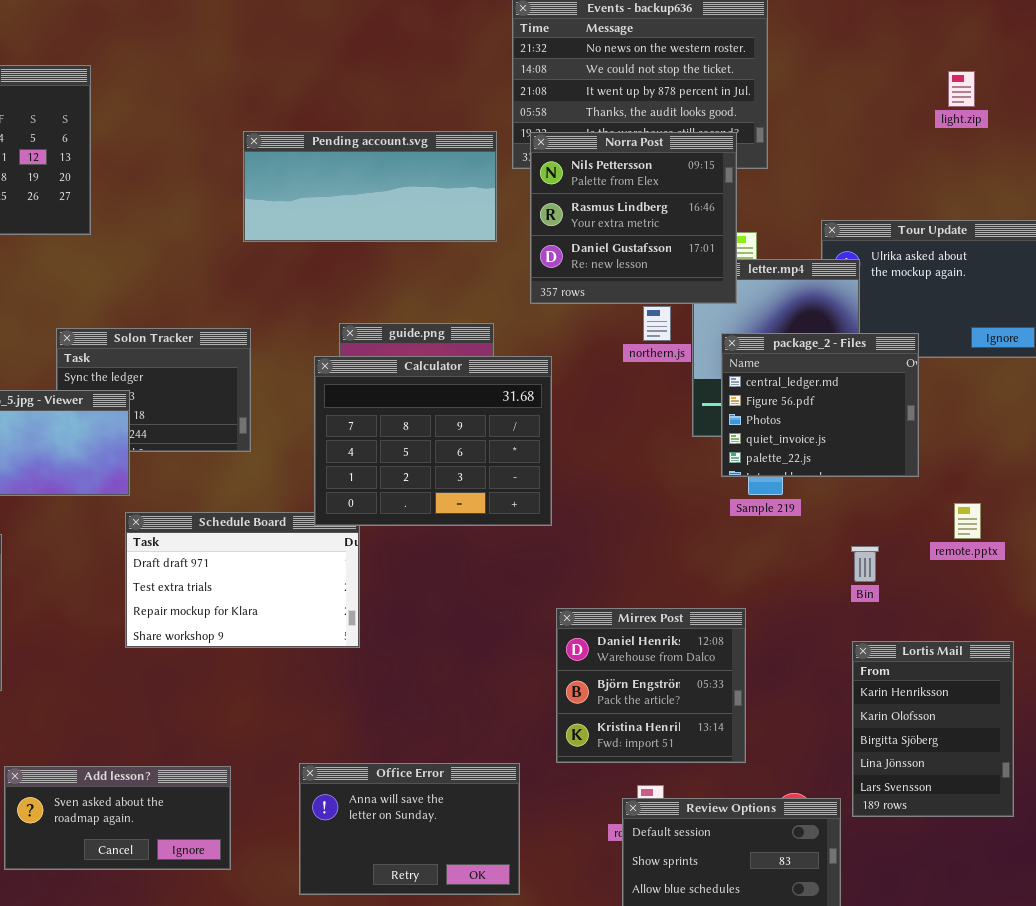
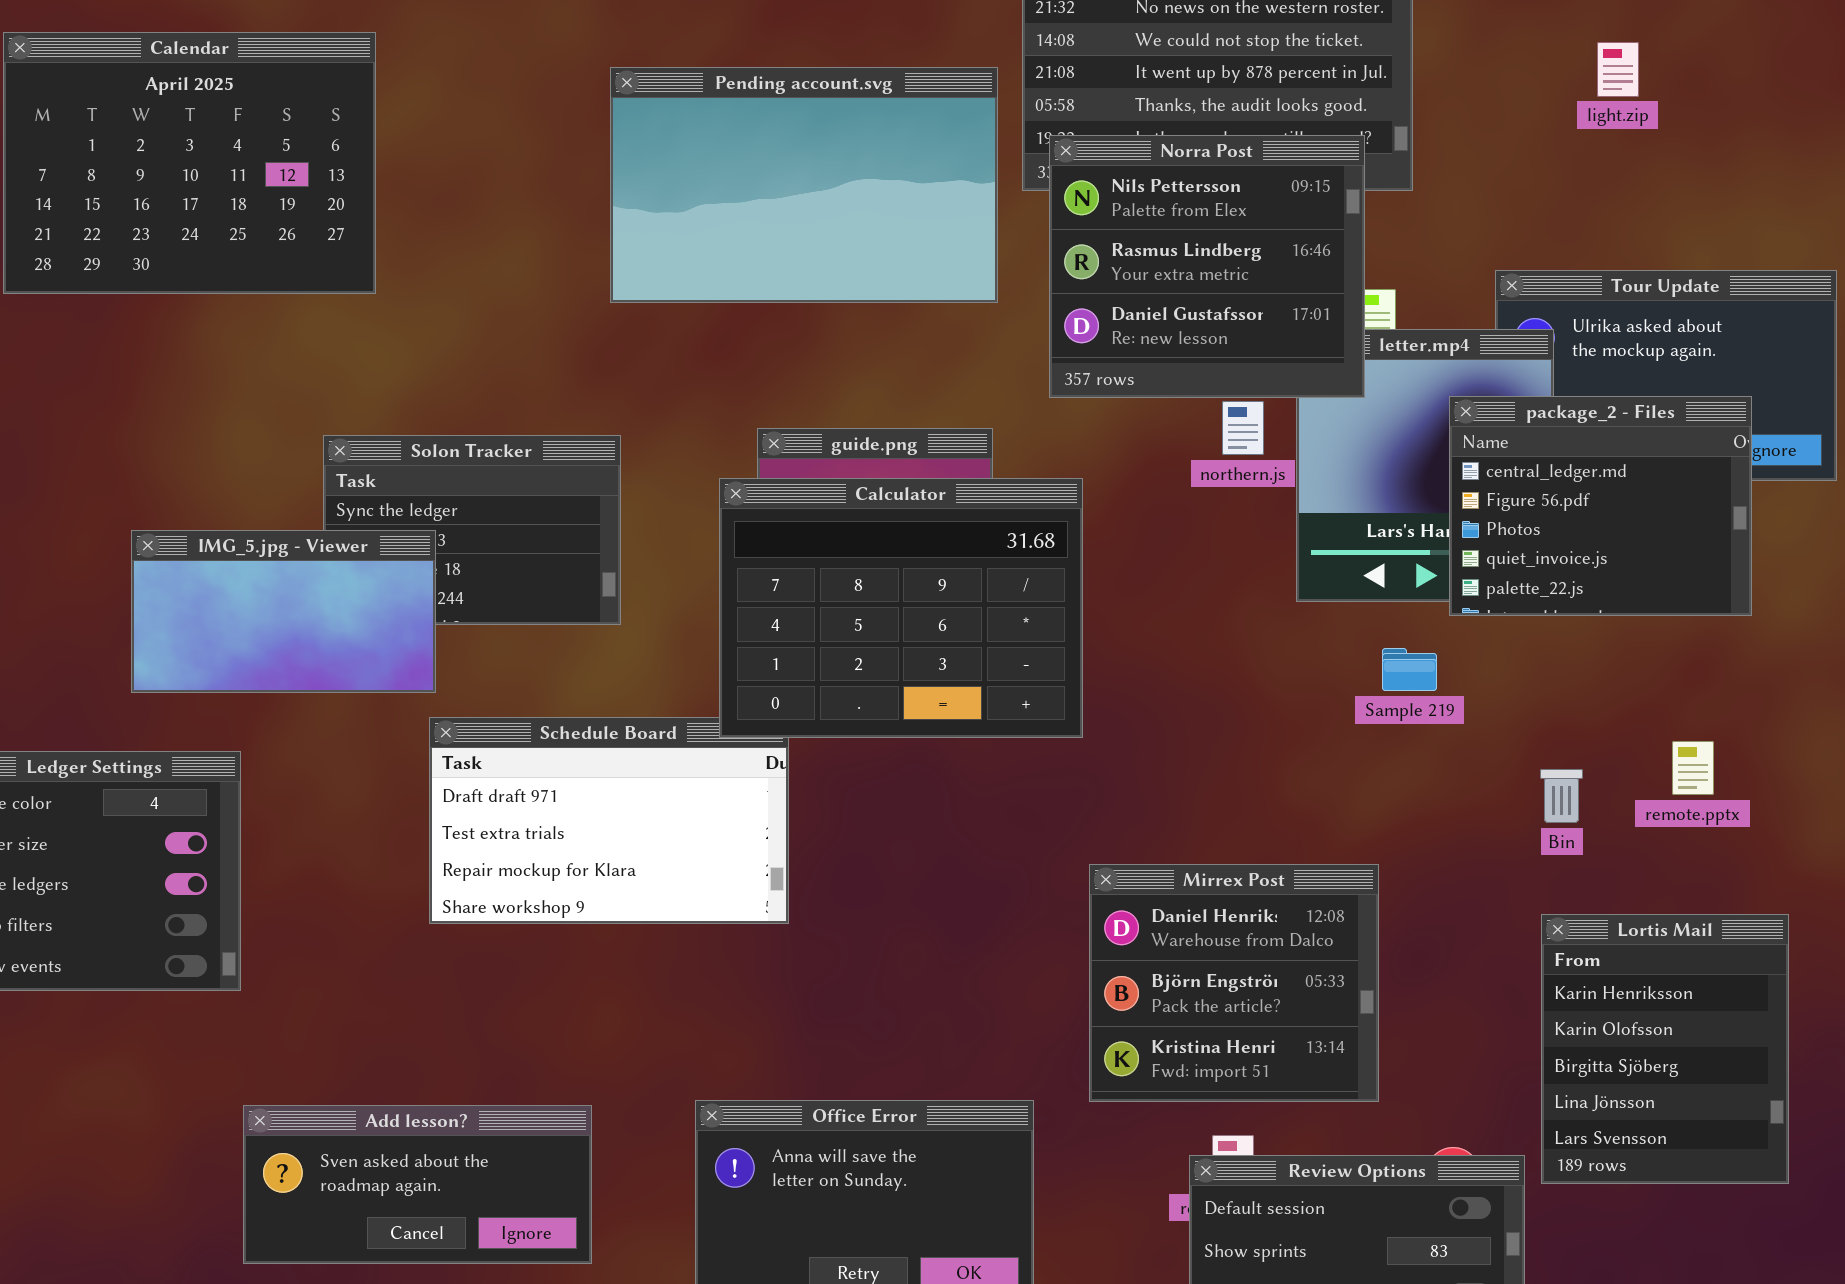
light.zip: [948,71,975,107] -> [1597,42,1639,97], moved
Pending account.svg: [243,131,497,242] -> [610,67,998,303], resized
package_2 - Files: [721,333,919,477] -> [1449,396,1752,616], moved
remote.pptx: [954,503,981,539] -> [1672,741,1714,795], moved

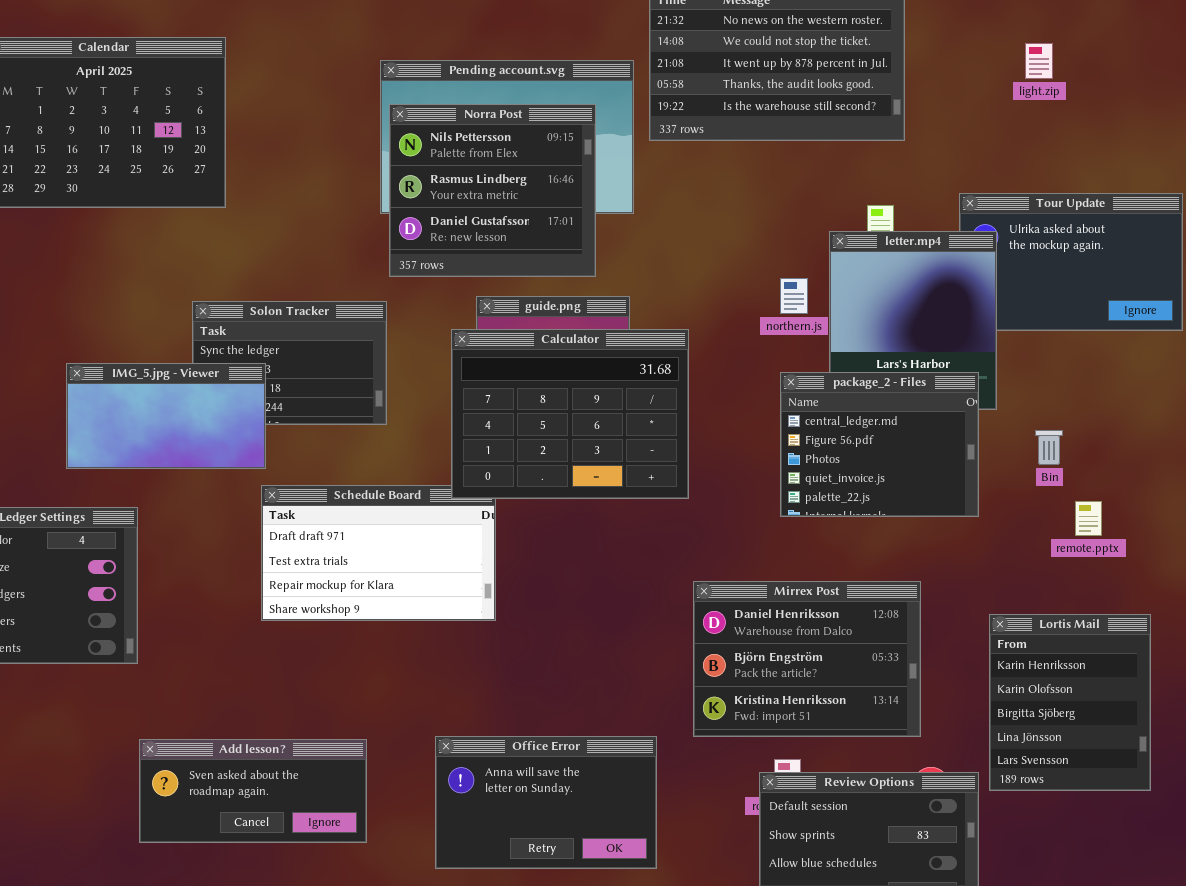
Norra Post: [1049,135,1365,398] -> [389,104,596,277], moved
package_2 - Files: [1449,396,1752,616] -> [780,372,979,517], moved
Bin: [1540,769,1583,823] -> [1035,430,1063,465], moved
Mirrex Post: [1089,864,1379,1102] -> [693,581,921,737], resized

